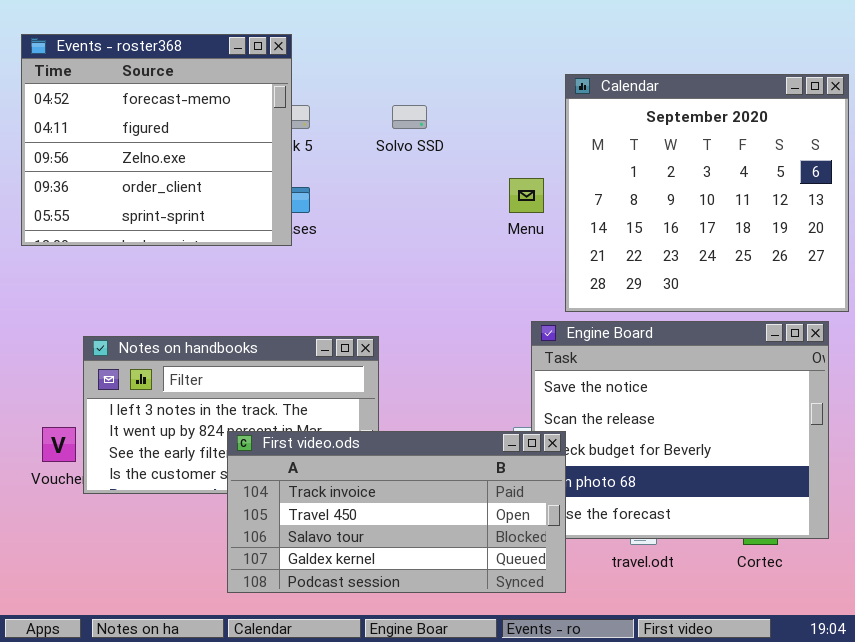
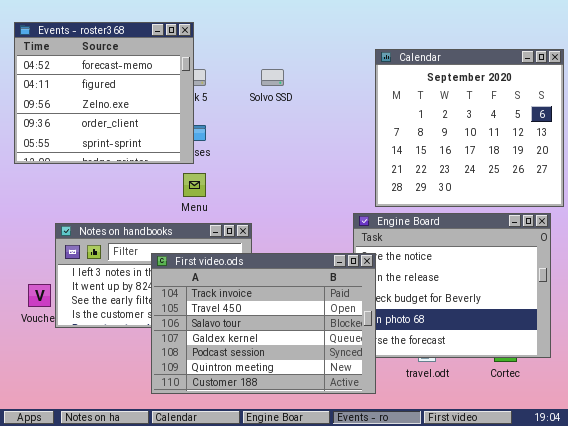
Menu: [509,178,544,213] -> [183,173,206,197], moved
First video.ods: [227,431,566,593] -> [151,253,376,394], resized

